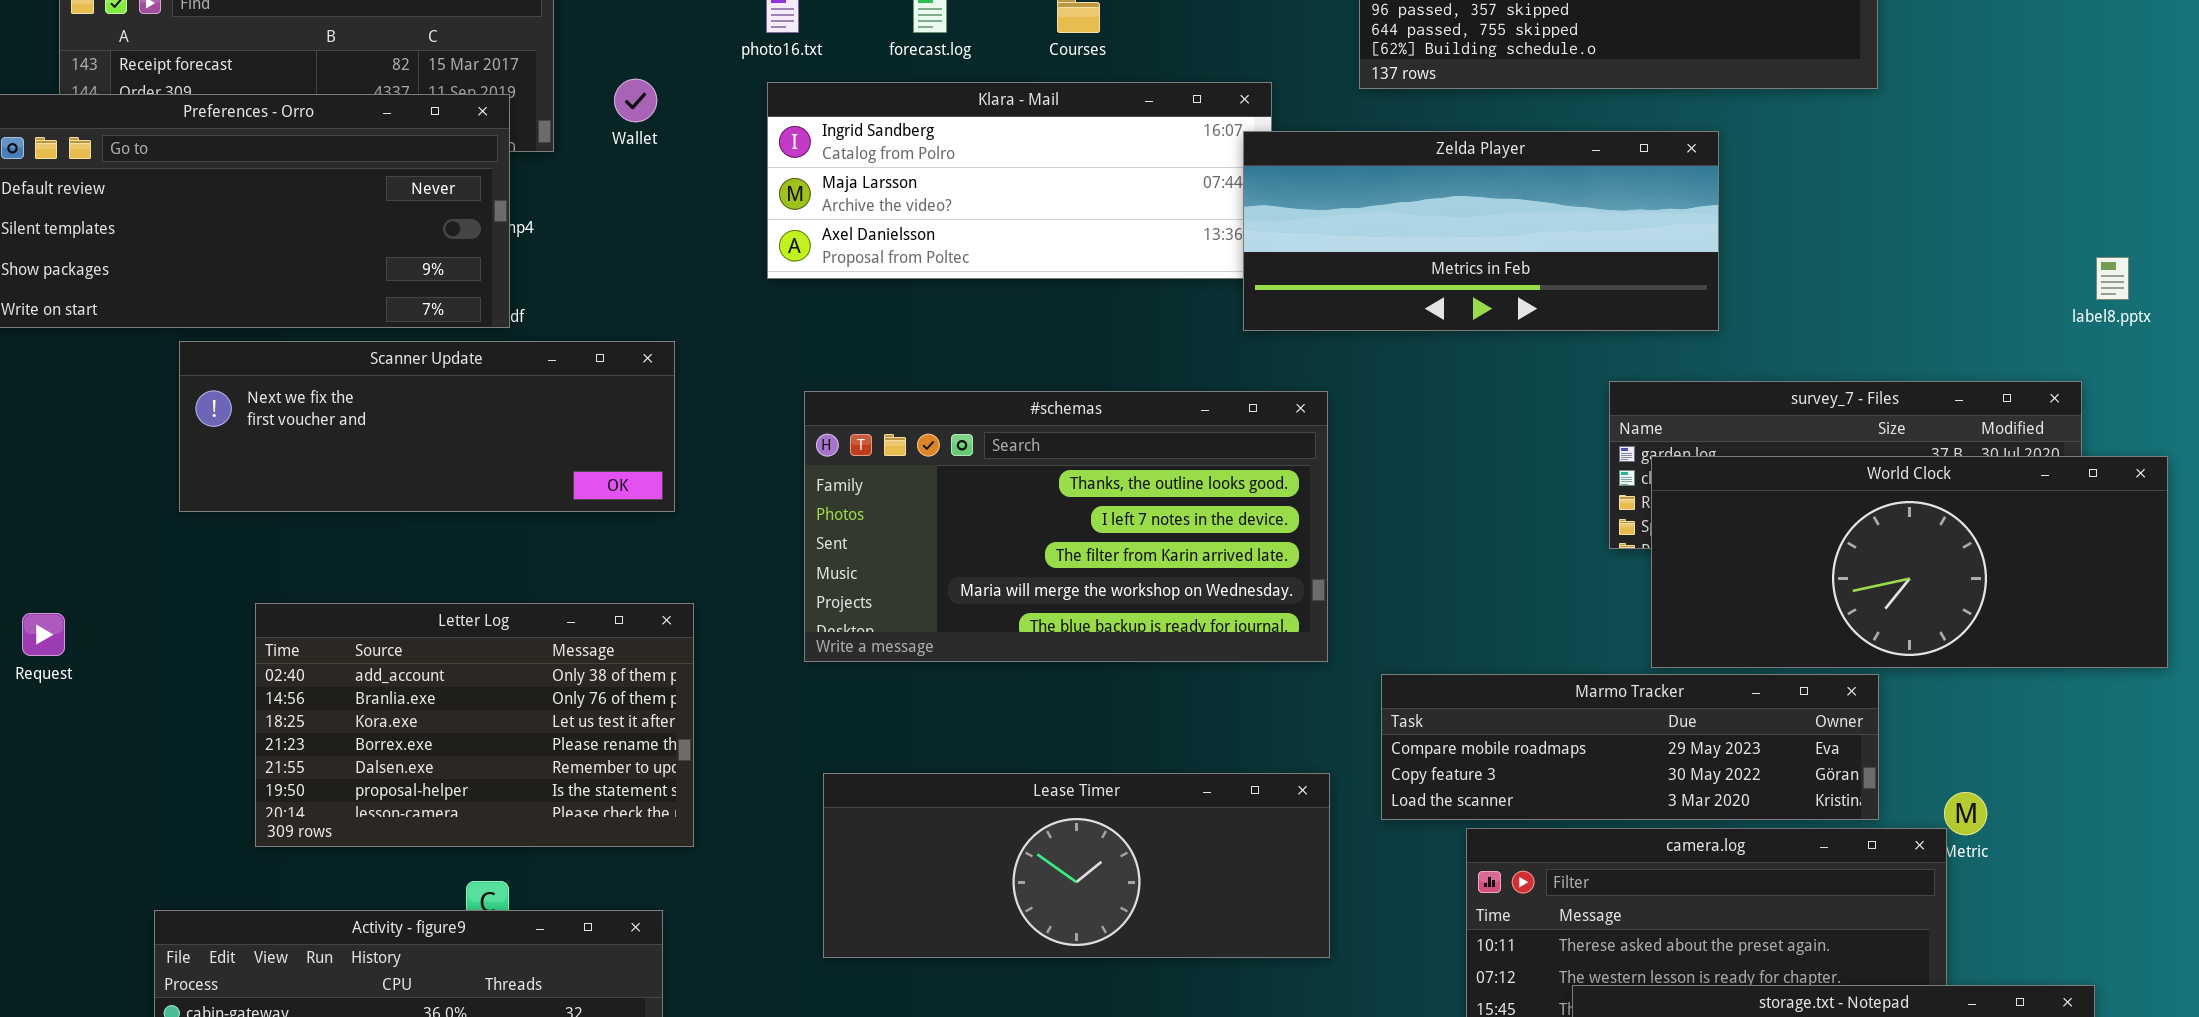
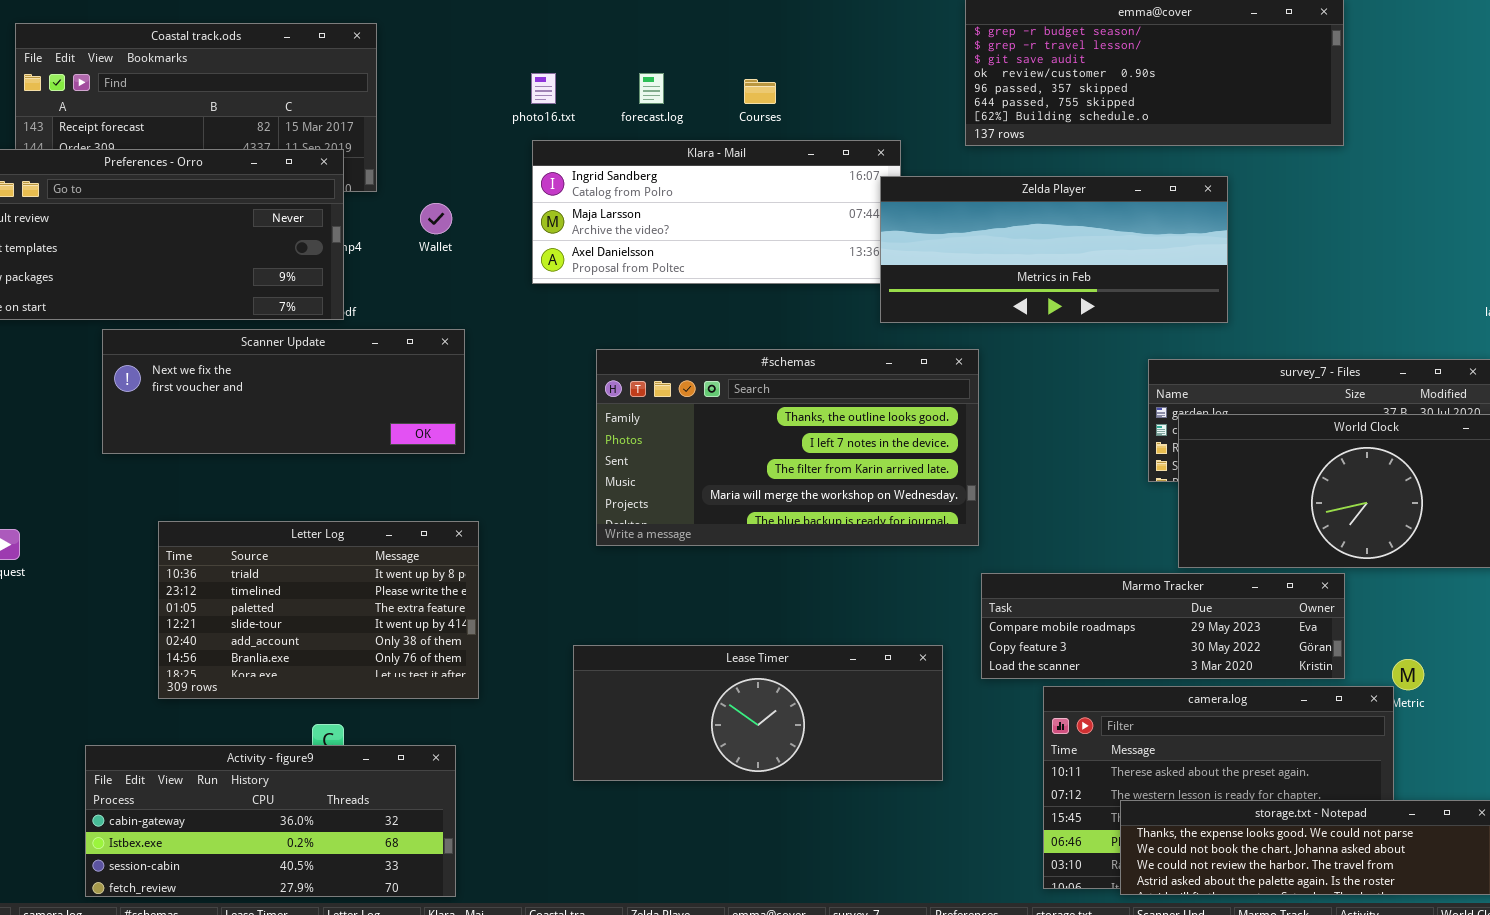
Wallet: [614,79,657,122] -> [420,203,452,234], moved
#schemas: [804,391,1328,662] -> [596,349,979,546], moved
Letter Log: [255,603,694,847] -> [158,521,479,699], scrolled up 4 rows

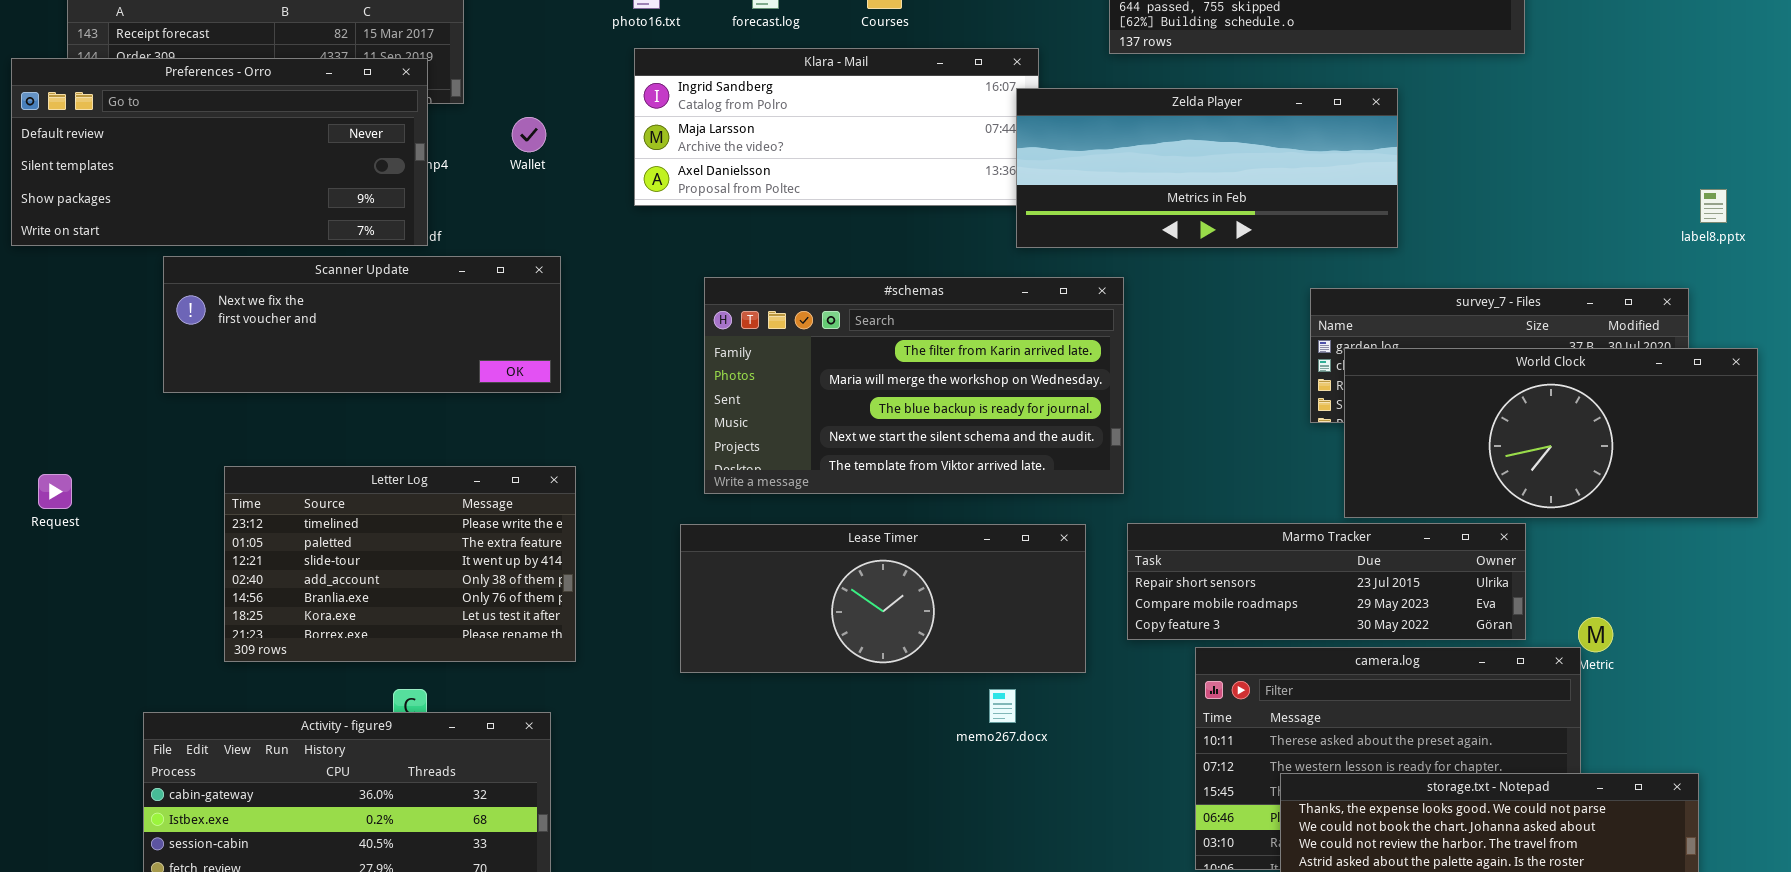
#schemas: [596,349,979,546] -> [704,277,1124,494], scrolled down 2 rows
Letter Log: [158,521,479,699] -> [224,466,576,662], scrolled down 1 row
Marmo Tracker: [981,573,1345,679] -> [1127,523,1526,640], scrolled up 1 row
Lease Timer: [573,645,943,781] -> [680,524,1086,673], moved

